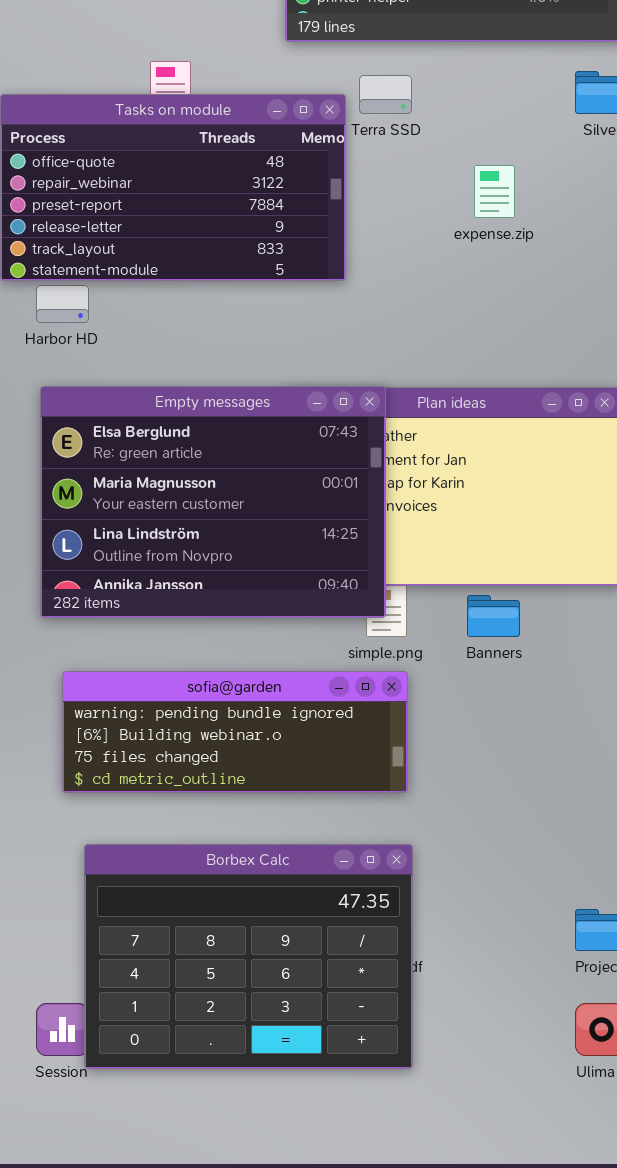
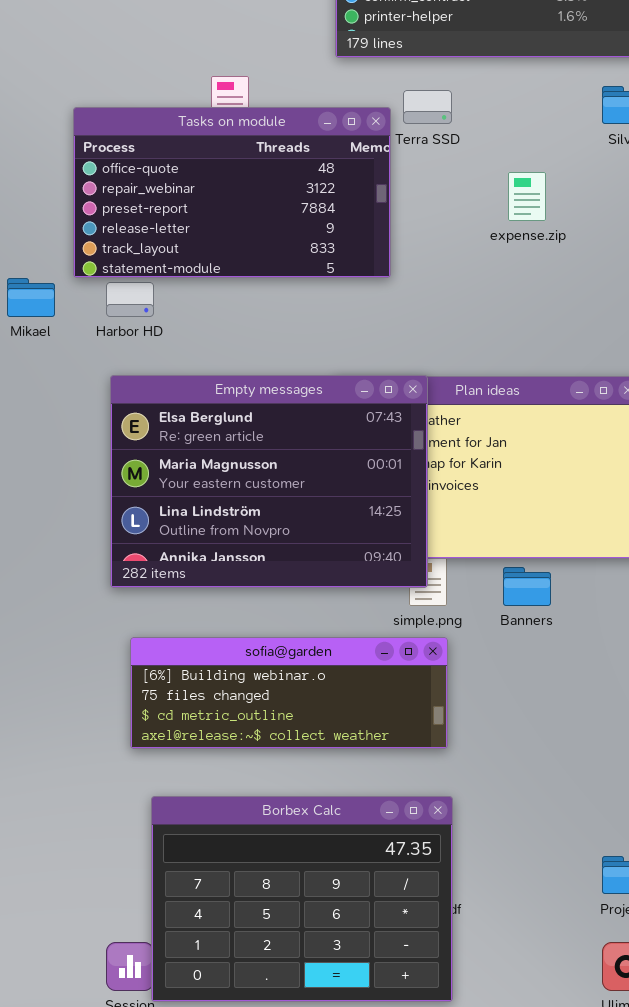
sofia@garden: [62,671,408,793] -> [130,637,448,749], scrolled down 1 row

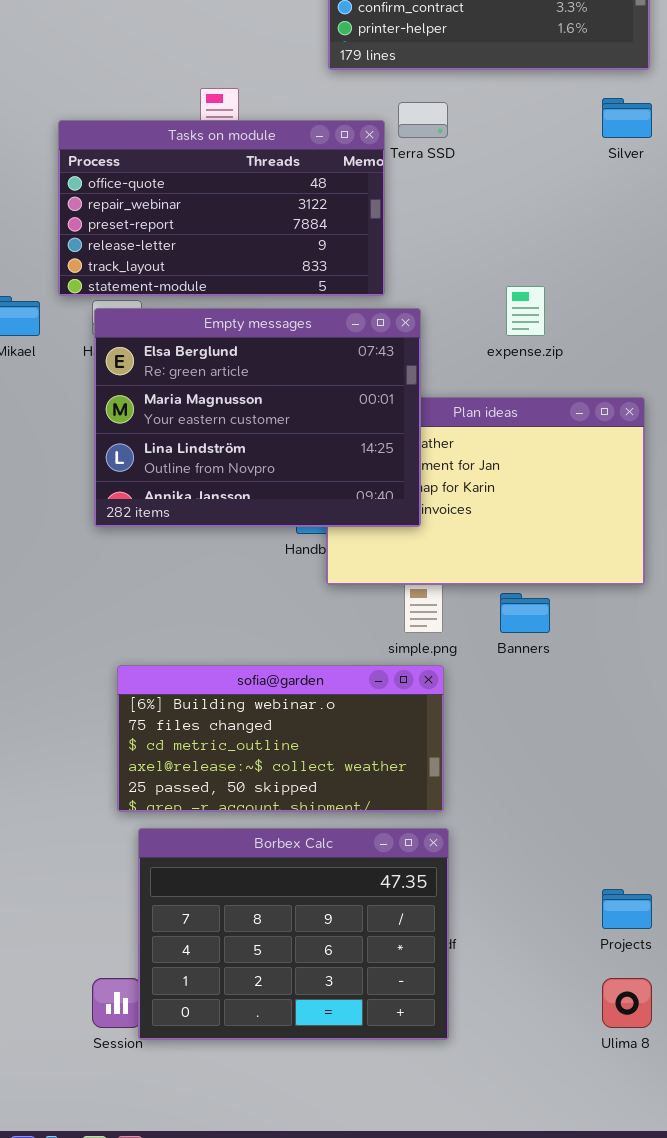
expense.zip: [508,172,546,221] -> [506,286,545,336], moved
Empty messages: [110,375,428,588] -> [94,308,421,527], moved
sofia@garden: [130,637,448,749] -> [117,665,444,812], resized

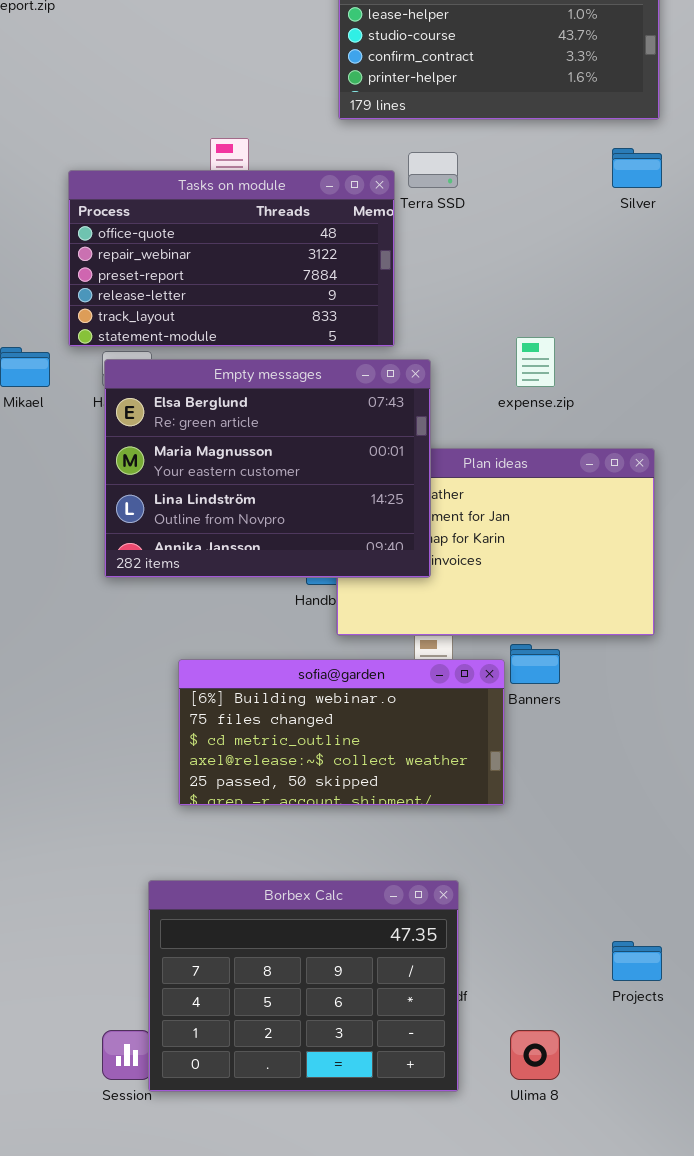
sofia@garden: [117,665,444,812] -> [178,659,505,806], moved
Ulima 8: [602,978,652,1028] -> [510,1030,560,1080], moved

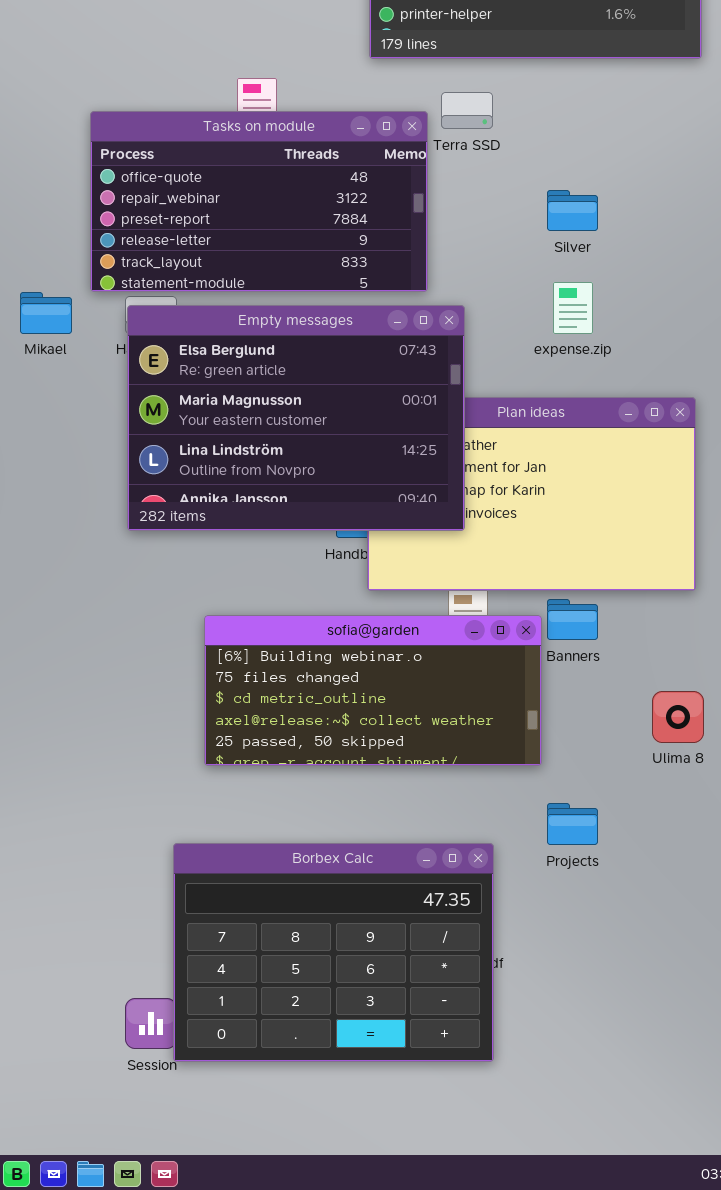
Silver: [612,148,662,188] -> [547,190,598,231], moved
Projects: [612,941,662,981] -> [547,803,598,845], moved
Ulima 8: [510,1030,560,1080] -> [652,691,704,743], moved

